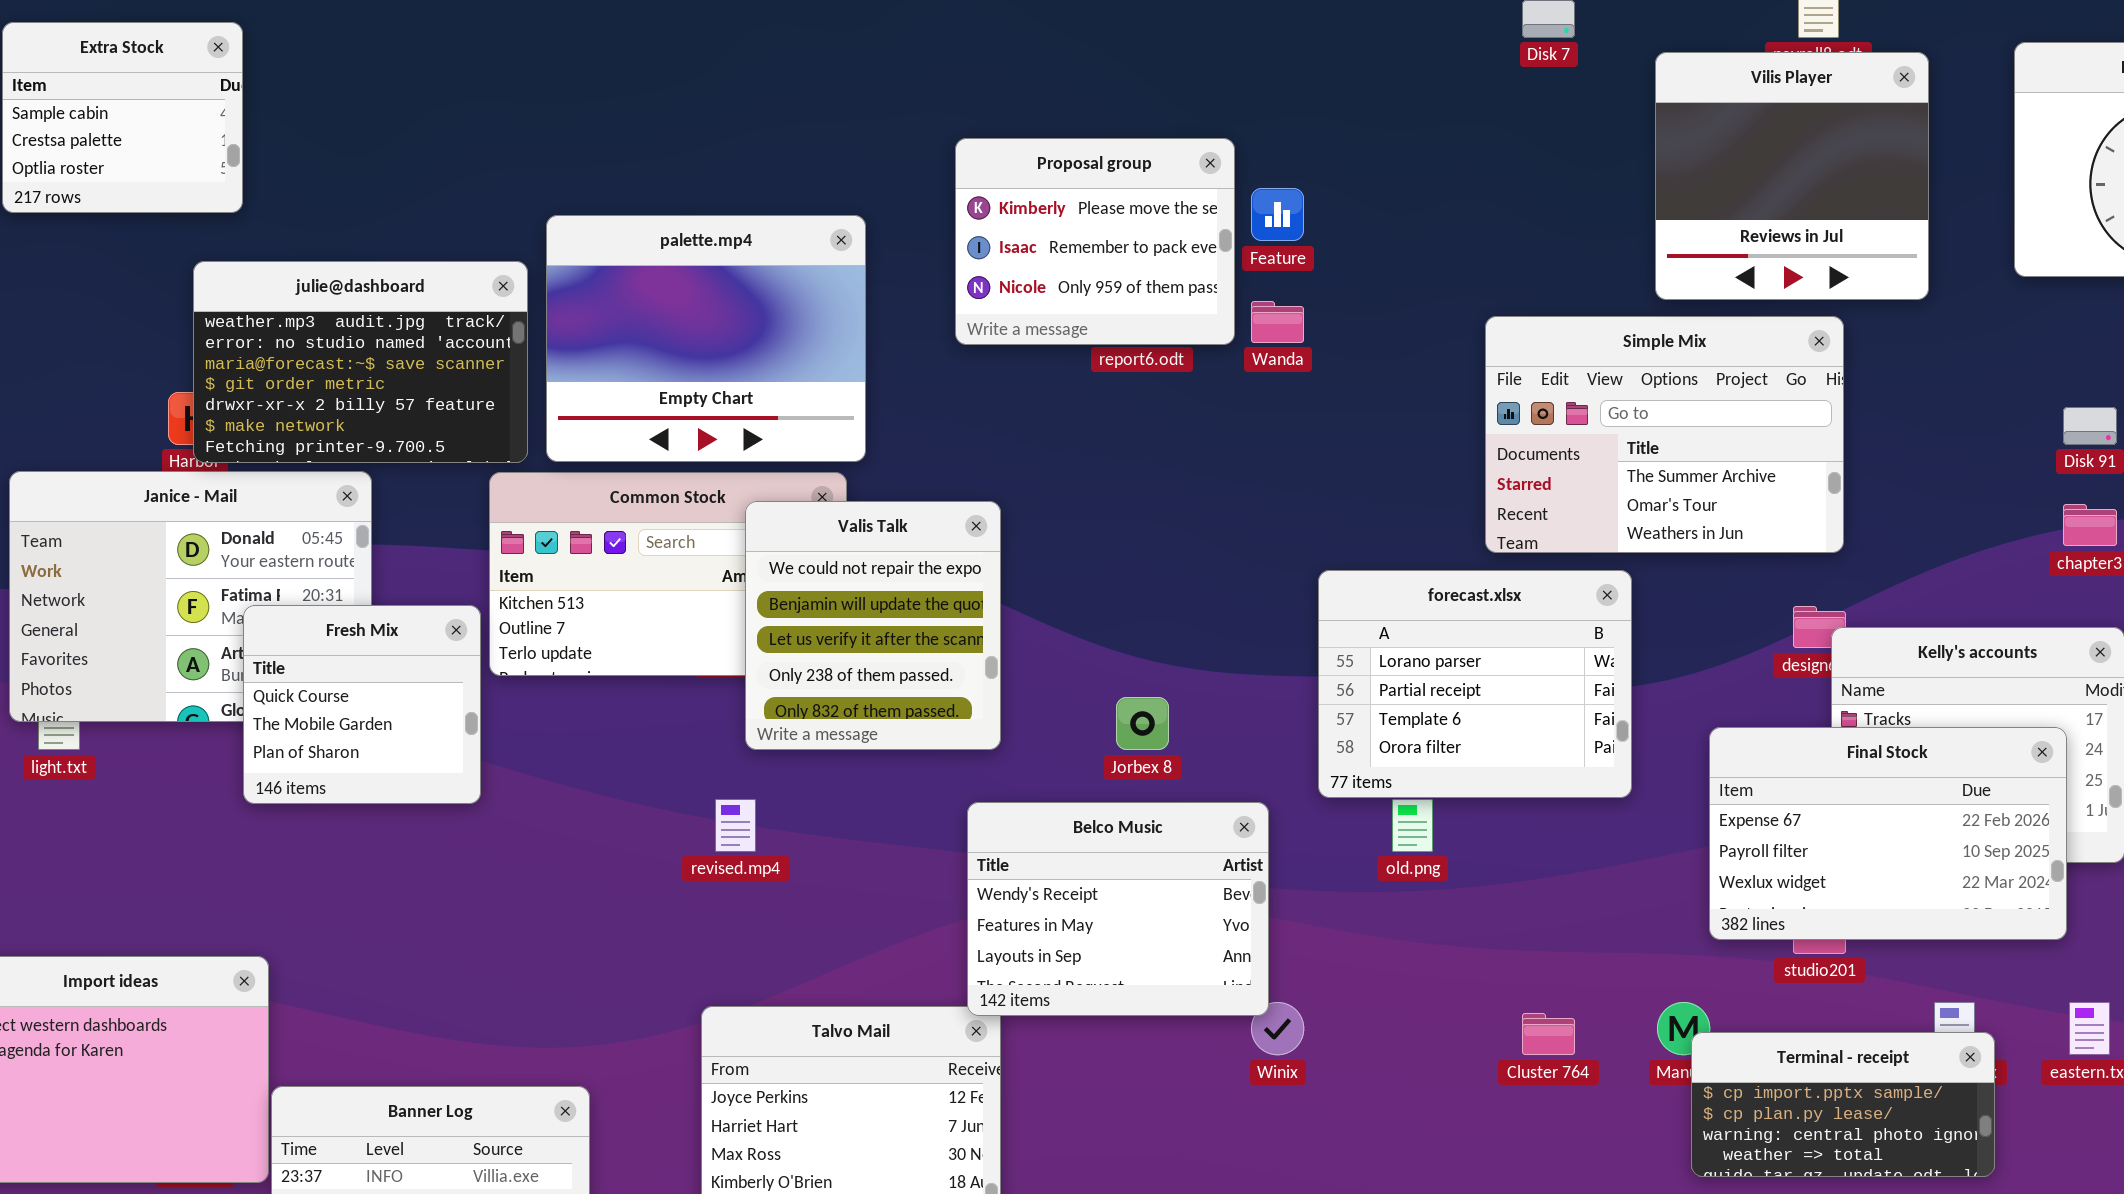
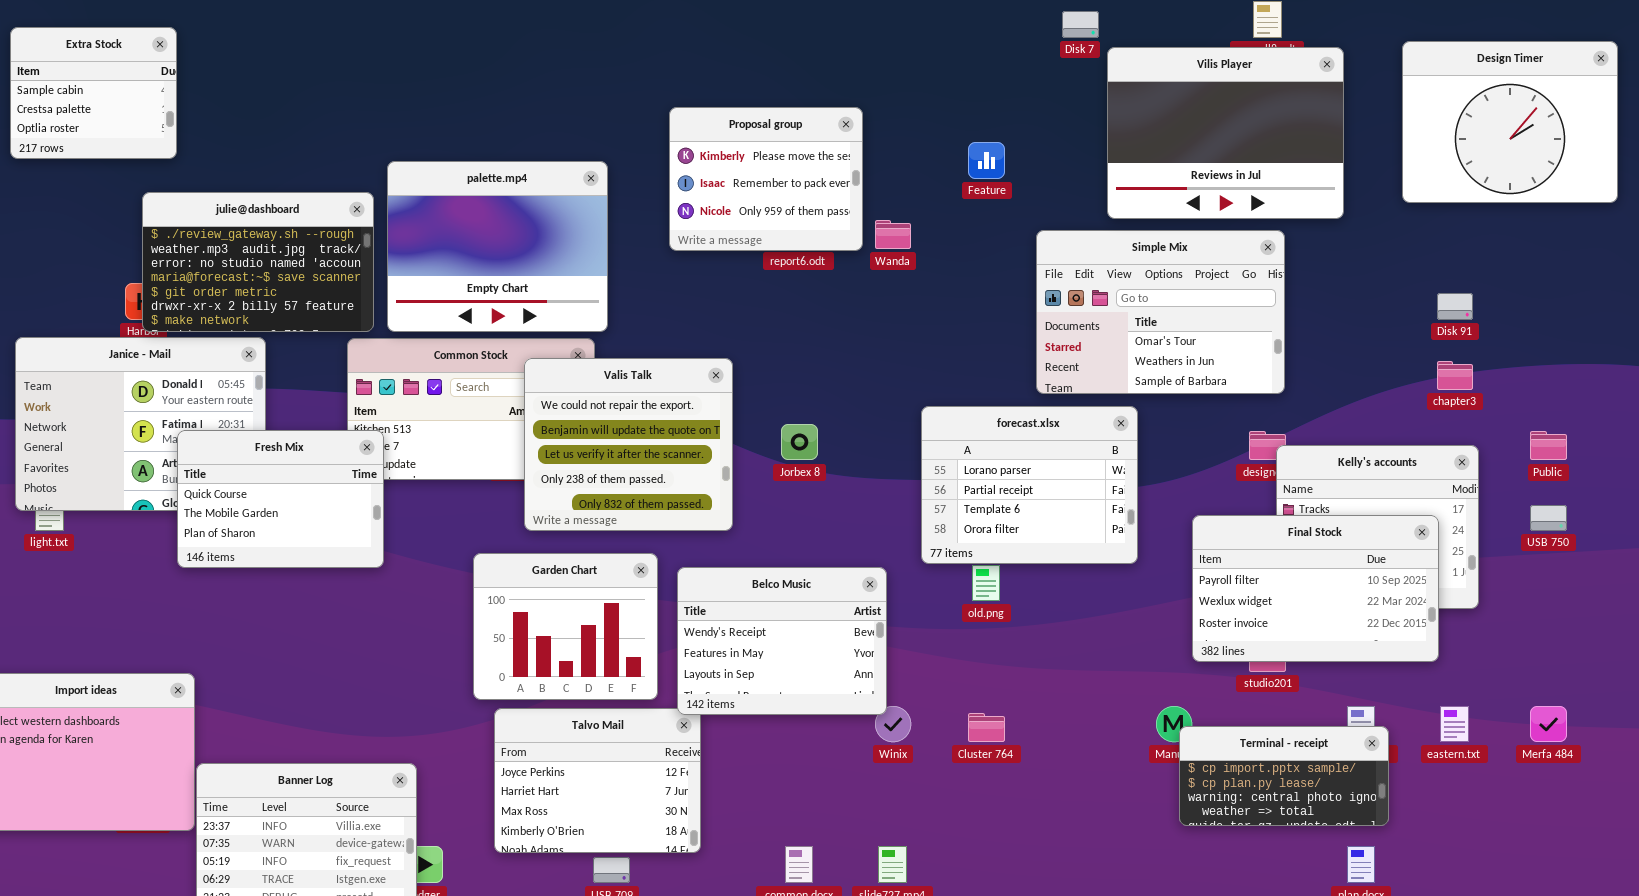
Vilis Player: [1655,52,1929,300] -> [1107,47,1344,219], resized
Feature: [1251,188,1304,241] -> [968,142,1005,179], moved
julie@dashboard: [193,261,528,463] -> [142,192,374,332], scrolled up 1 row
Simple Mix: [1485,316,1844,553] -> [1036,230,1285,394], scrolled down 1 row
Valis Talk: [745,501,1001,750] -> [524,358,733,531], resized
Fresh Mix: [243,605,481,804] -> [177,430,384,568], resized
Jorbex 8: [1116,697,1169,750] -> [781,424,818,460], moved
Final Stock: [1709,727,2067,940] -> [1192,515,1439,662], scrolled down 1 row
Garden Chart: none -> [473,553,658,700], opened
Cluster 764: [1522,1013,1575,1055] -> [968,713,1005,742], moved

